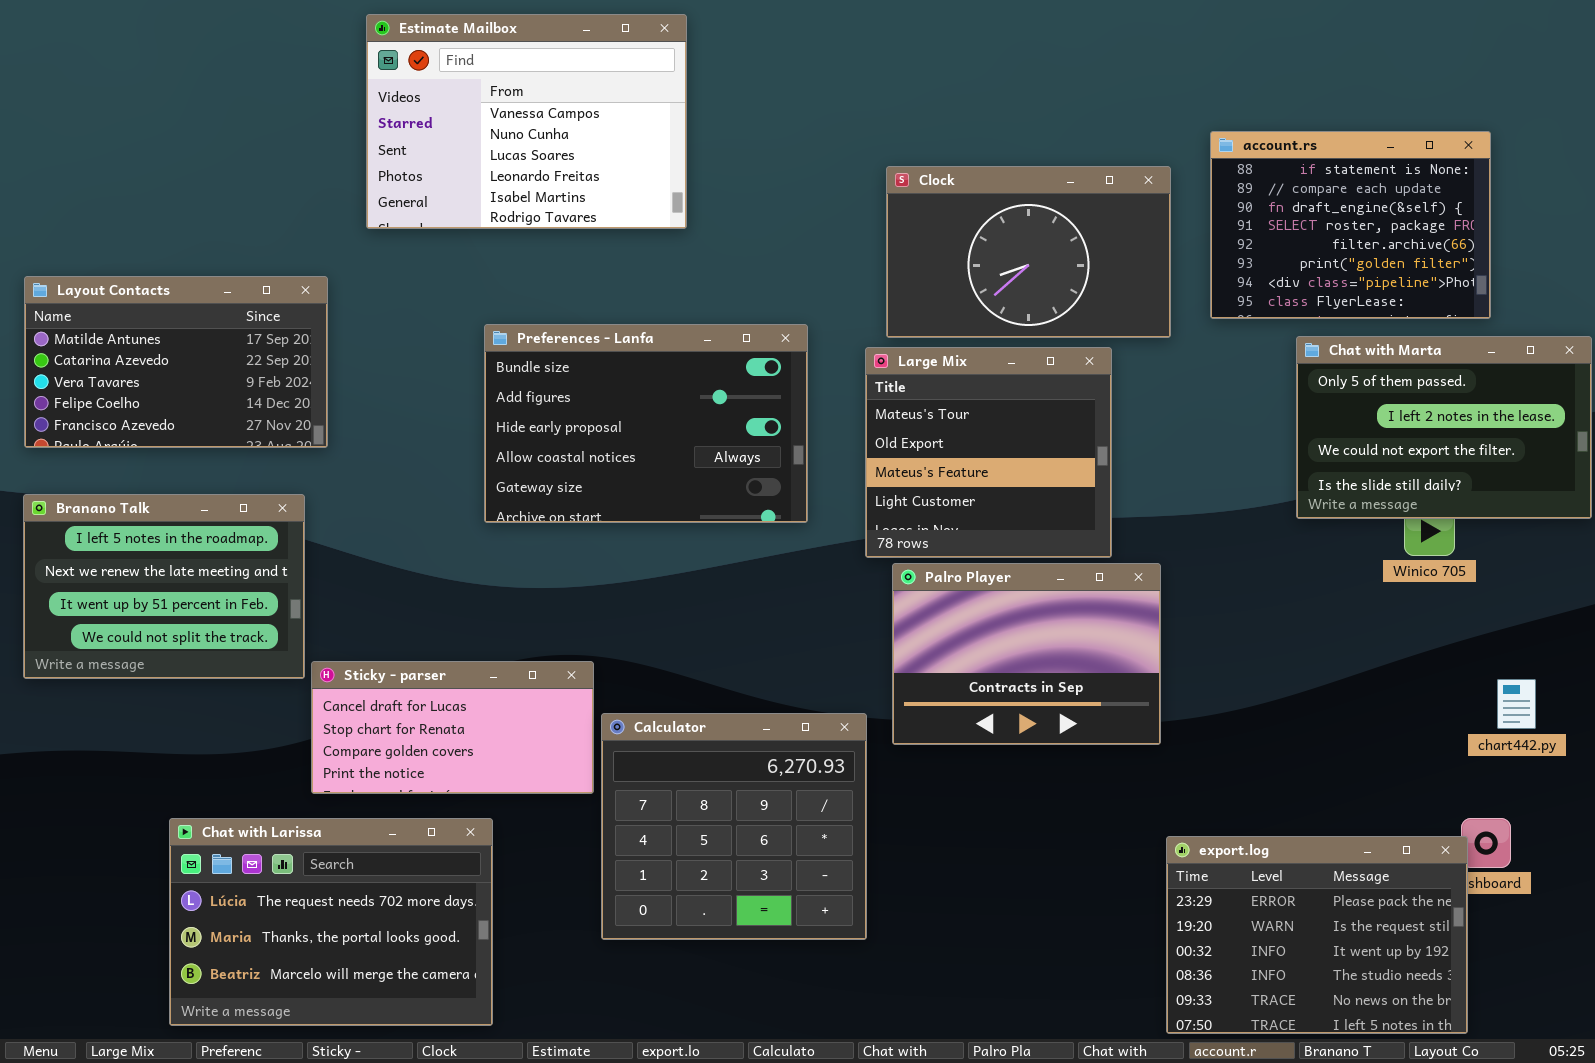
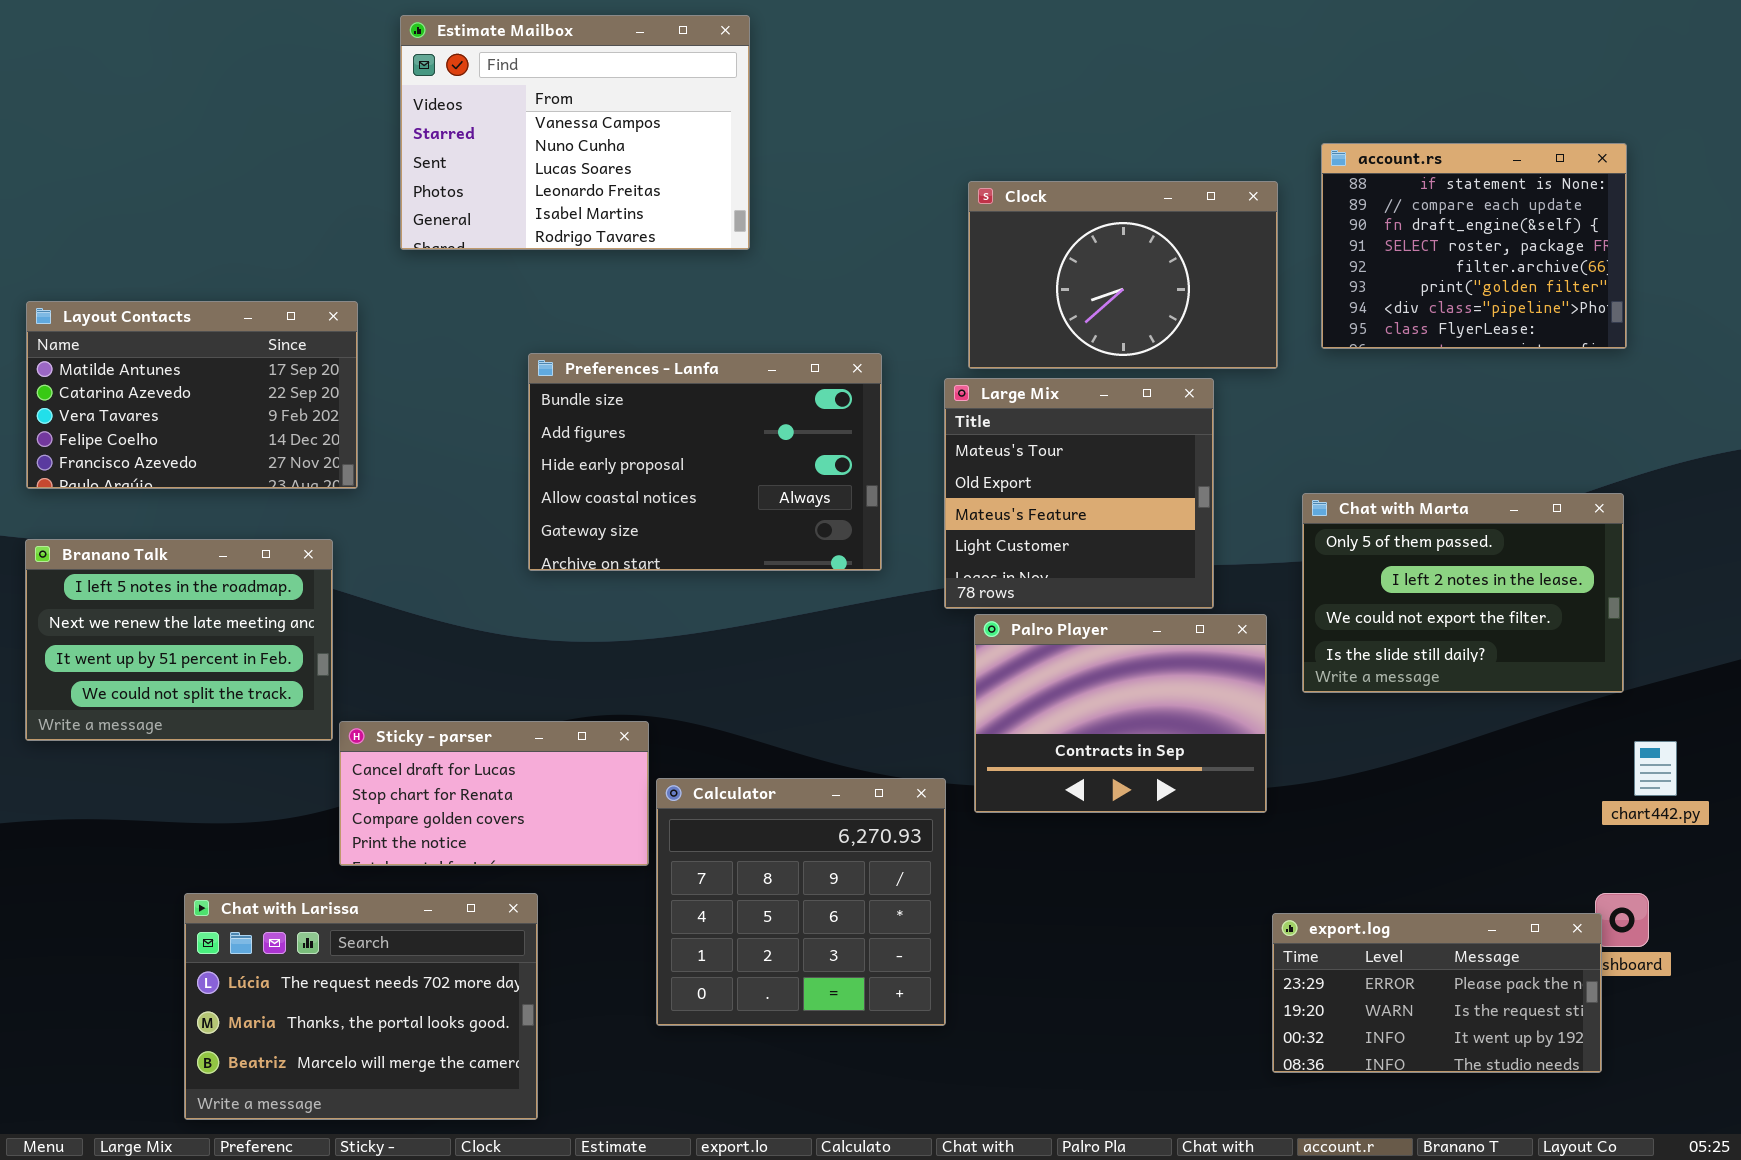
Chat with Marta: [1296,336,1592,519] -> [1302,493,1624,693], moved
export.log: [1166,836,1468,1034] -> [1272,913,1602,1073], resized

